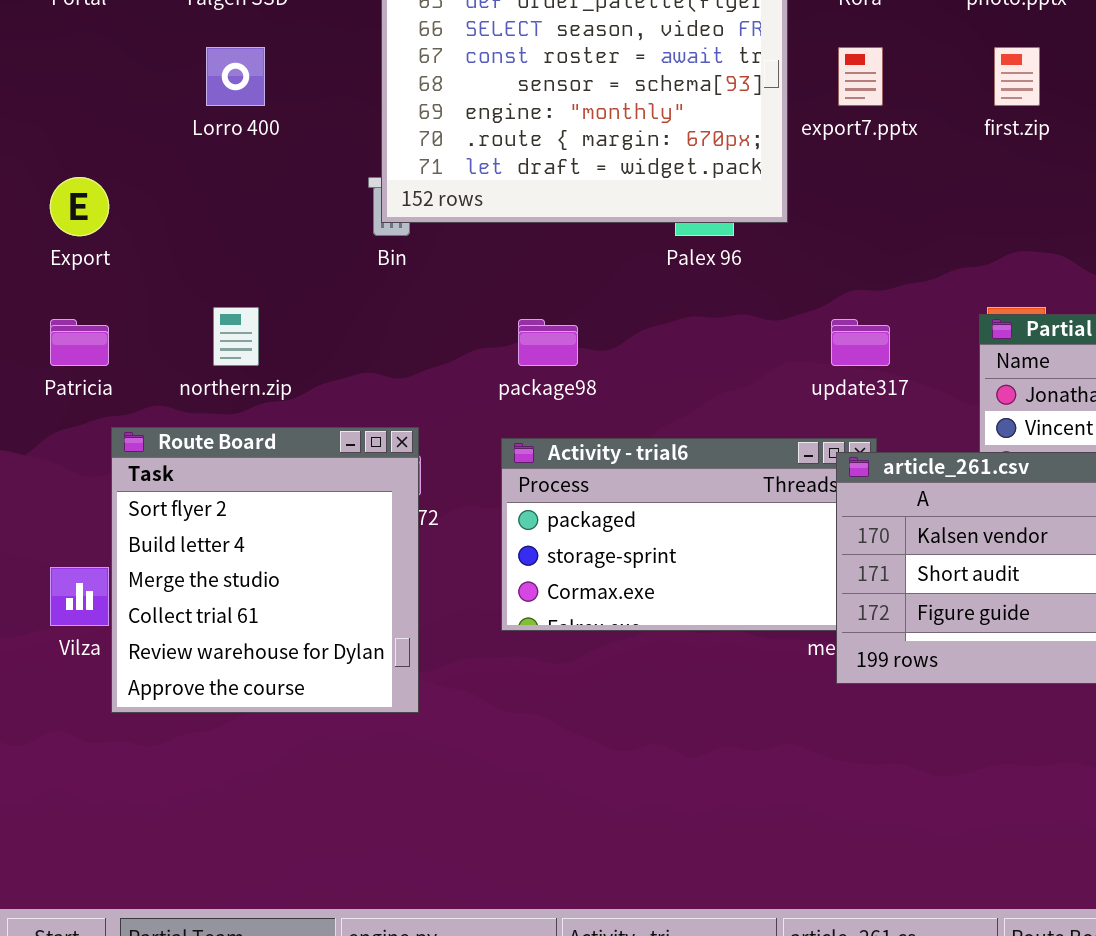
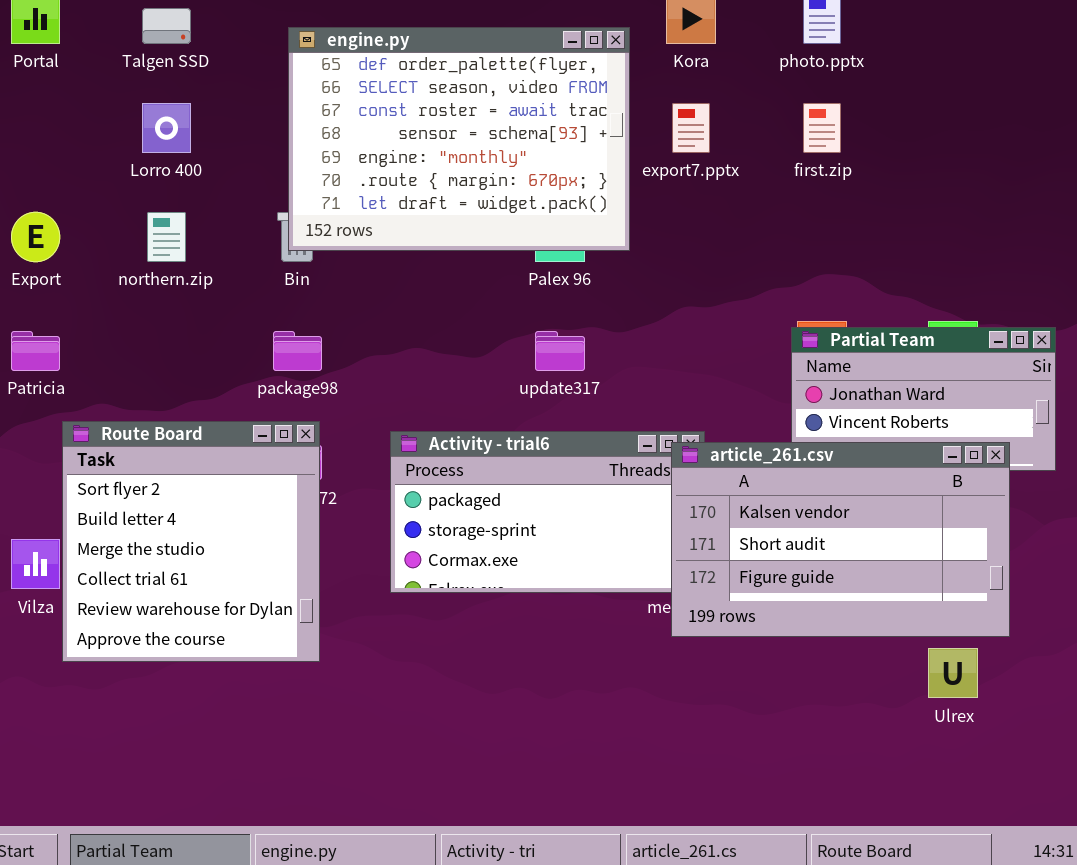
northern.zip: [213,307,259,366] -> [147,212,186,262], moved
package98: [518,319,578,366] -> [273,331,322,371], moved
update317: [831,319,890,366] -> [535,331,585,371], moved

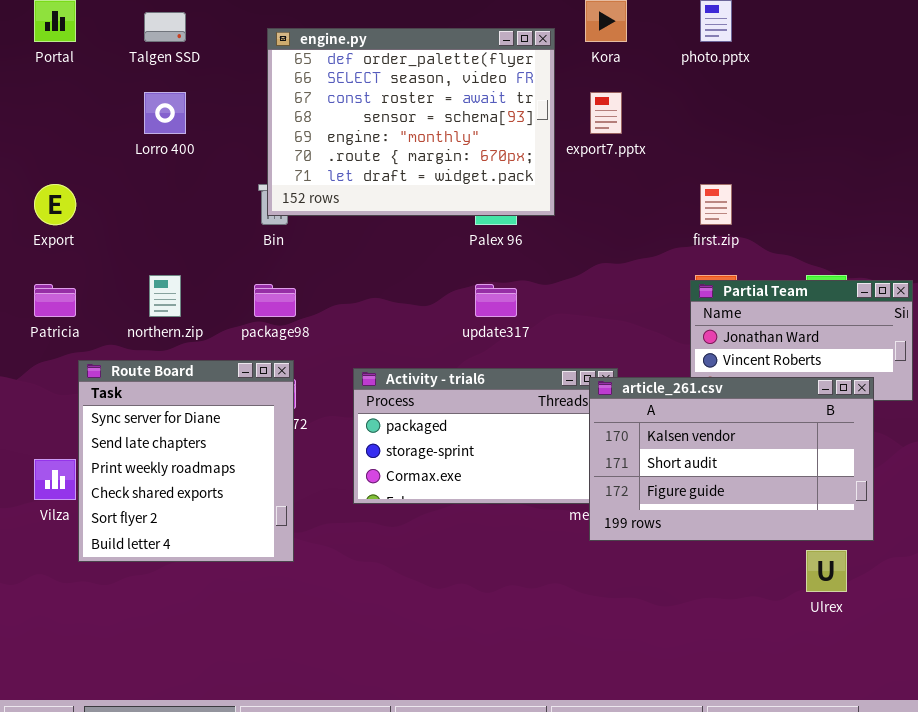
first.zip: [803,103,841,153] -> [700,184,732,225], moved
northern.zip: [147,212,186,262] -> [149,275,181,317], moved
Route Board: [62,421,320,662] -> [78,360,294,562], scrolled up 4 rows

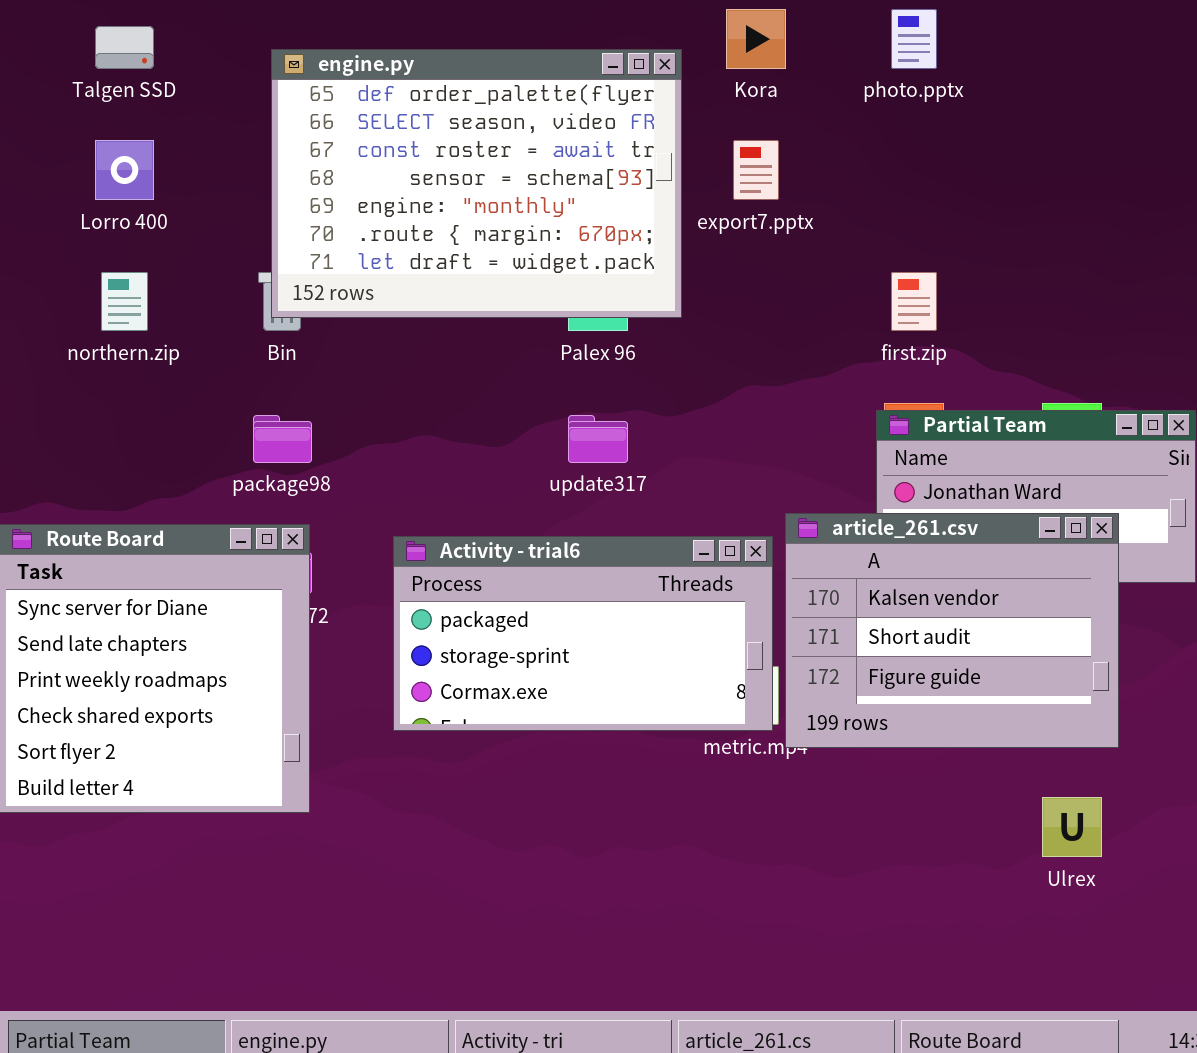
northern.zip: [149,275,181,317] -> [101,272,148,331], moved
article_261.csv: [589,377,874,541] -> [785,513,1119,748], moved, resized

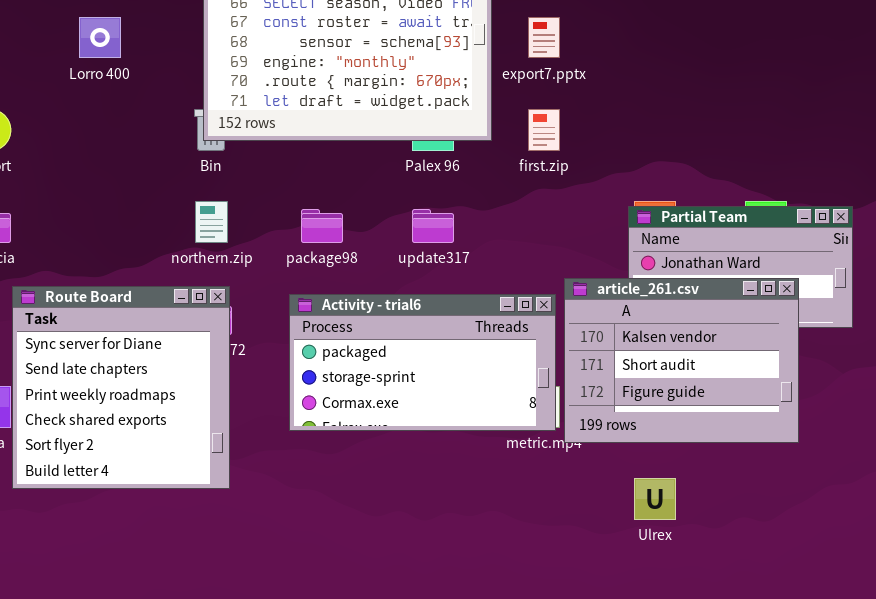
northern.zip: [101,272,148,331] -> [195,201,228,243], moved
first.zip: [891,272,937,331] -> [528,109,560,151], moved
package98: [253,415,312,463] -> [301,209,343,243], moved
Ulrex: [1042,797,1102,857] -> [634,478,676,520], moved

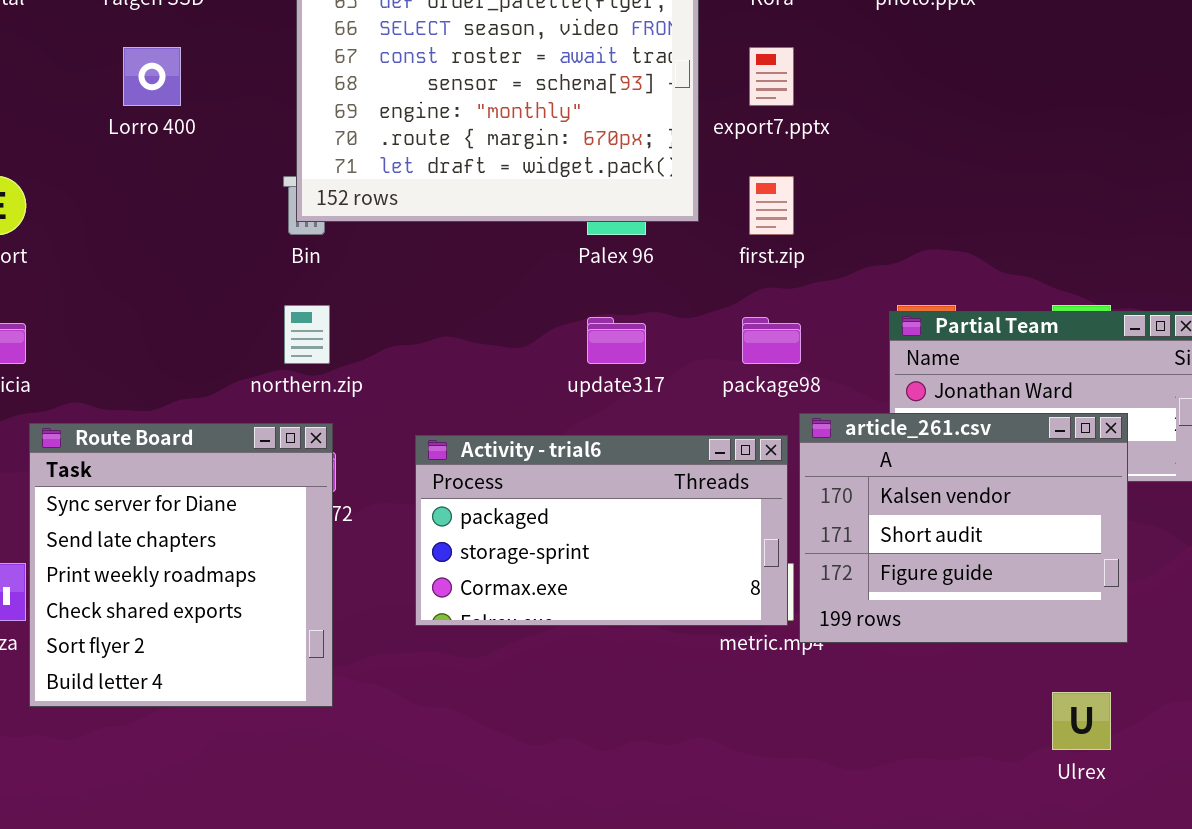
package98: [301,209,343,243] -> [742,317,801,364], moved
Ulrex: [634,478,676,520] -> [1052,692,1111,750], moved

